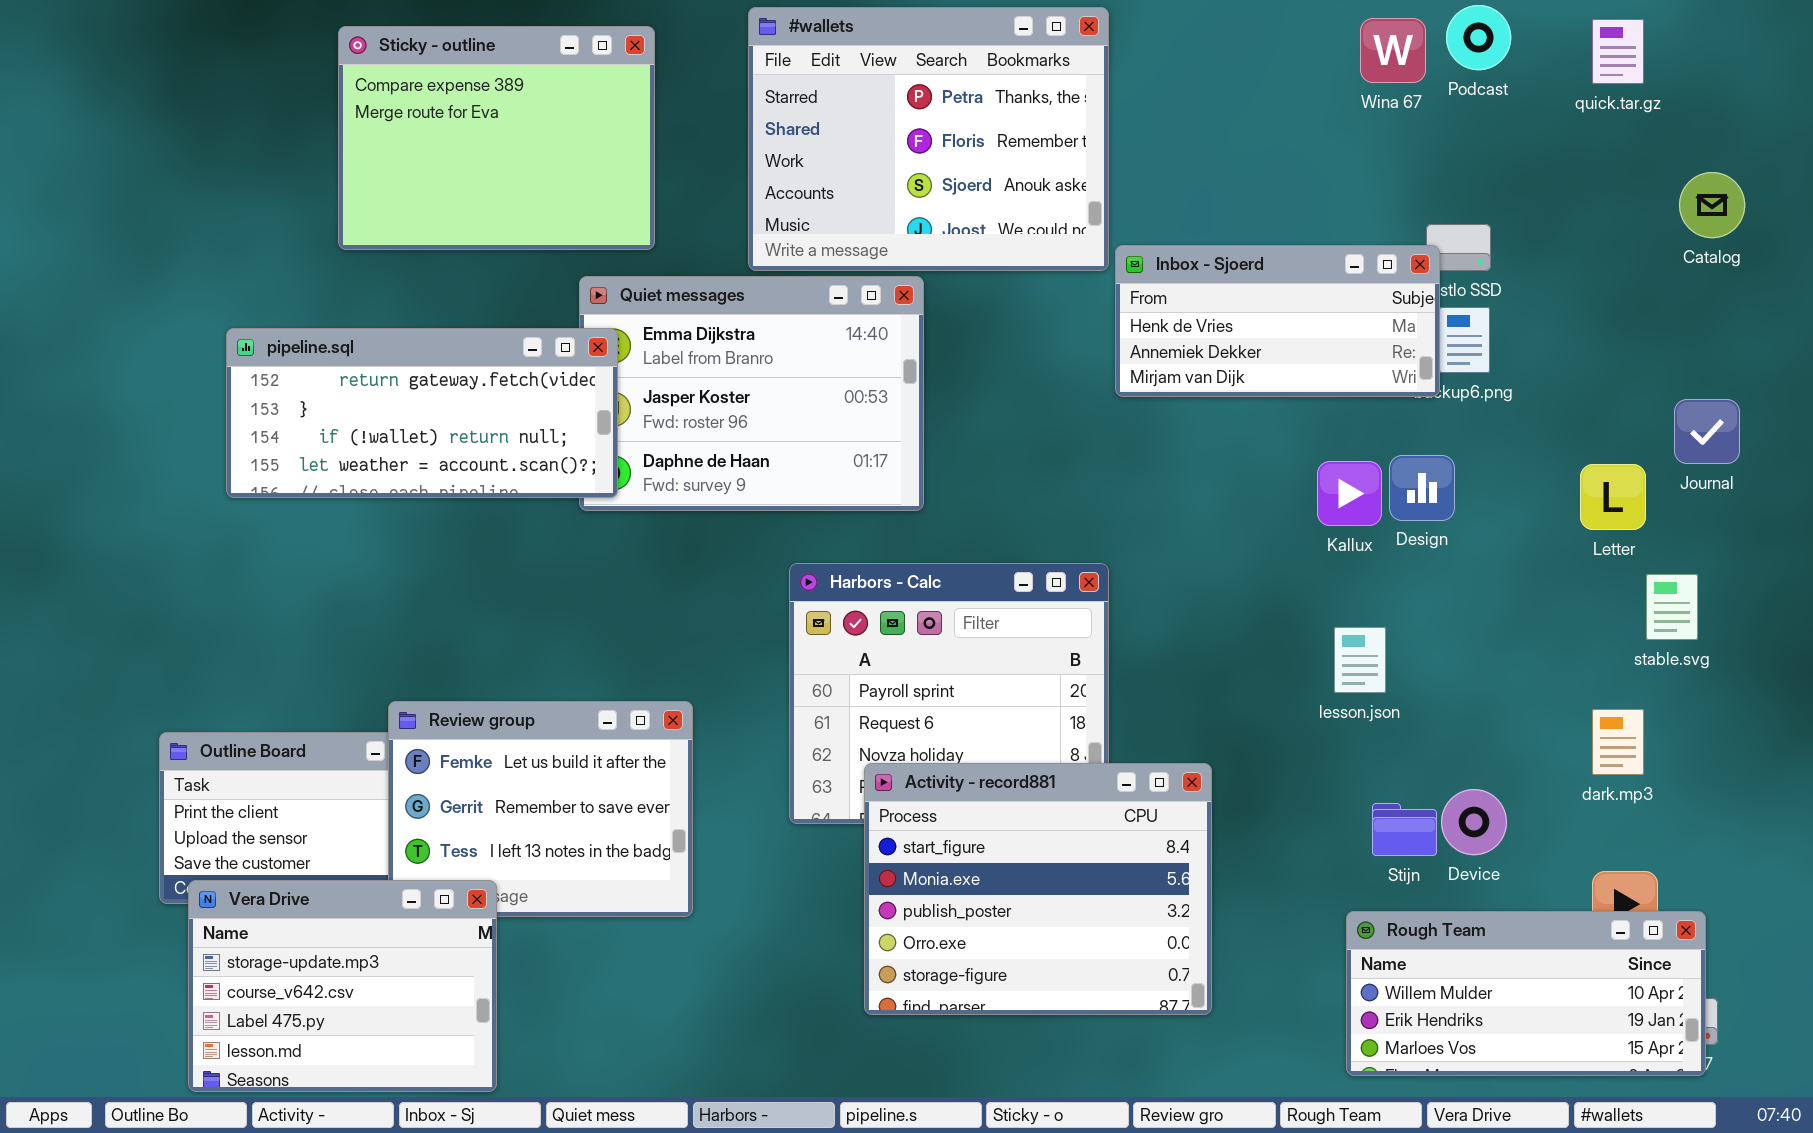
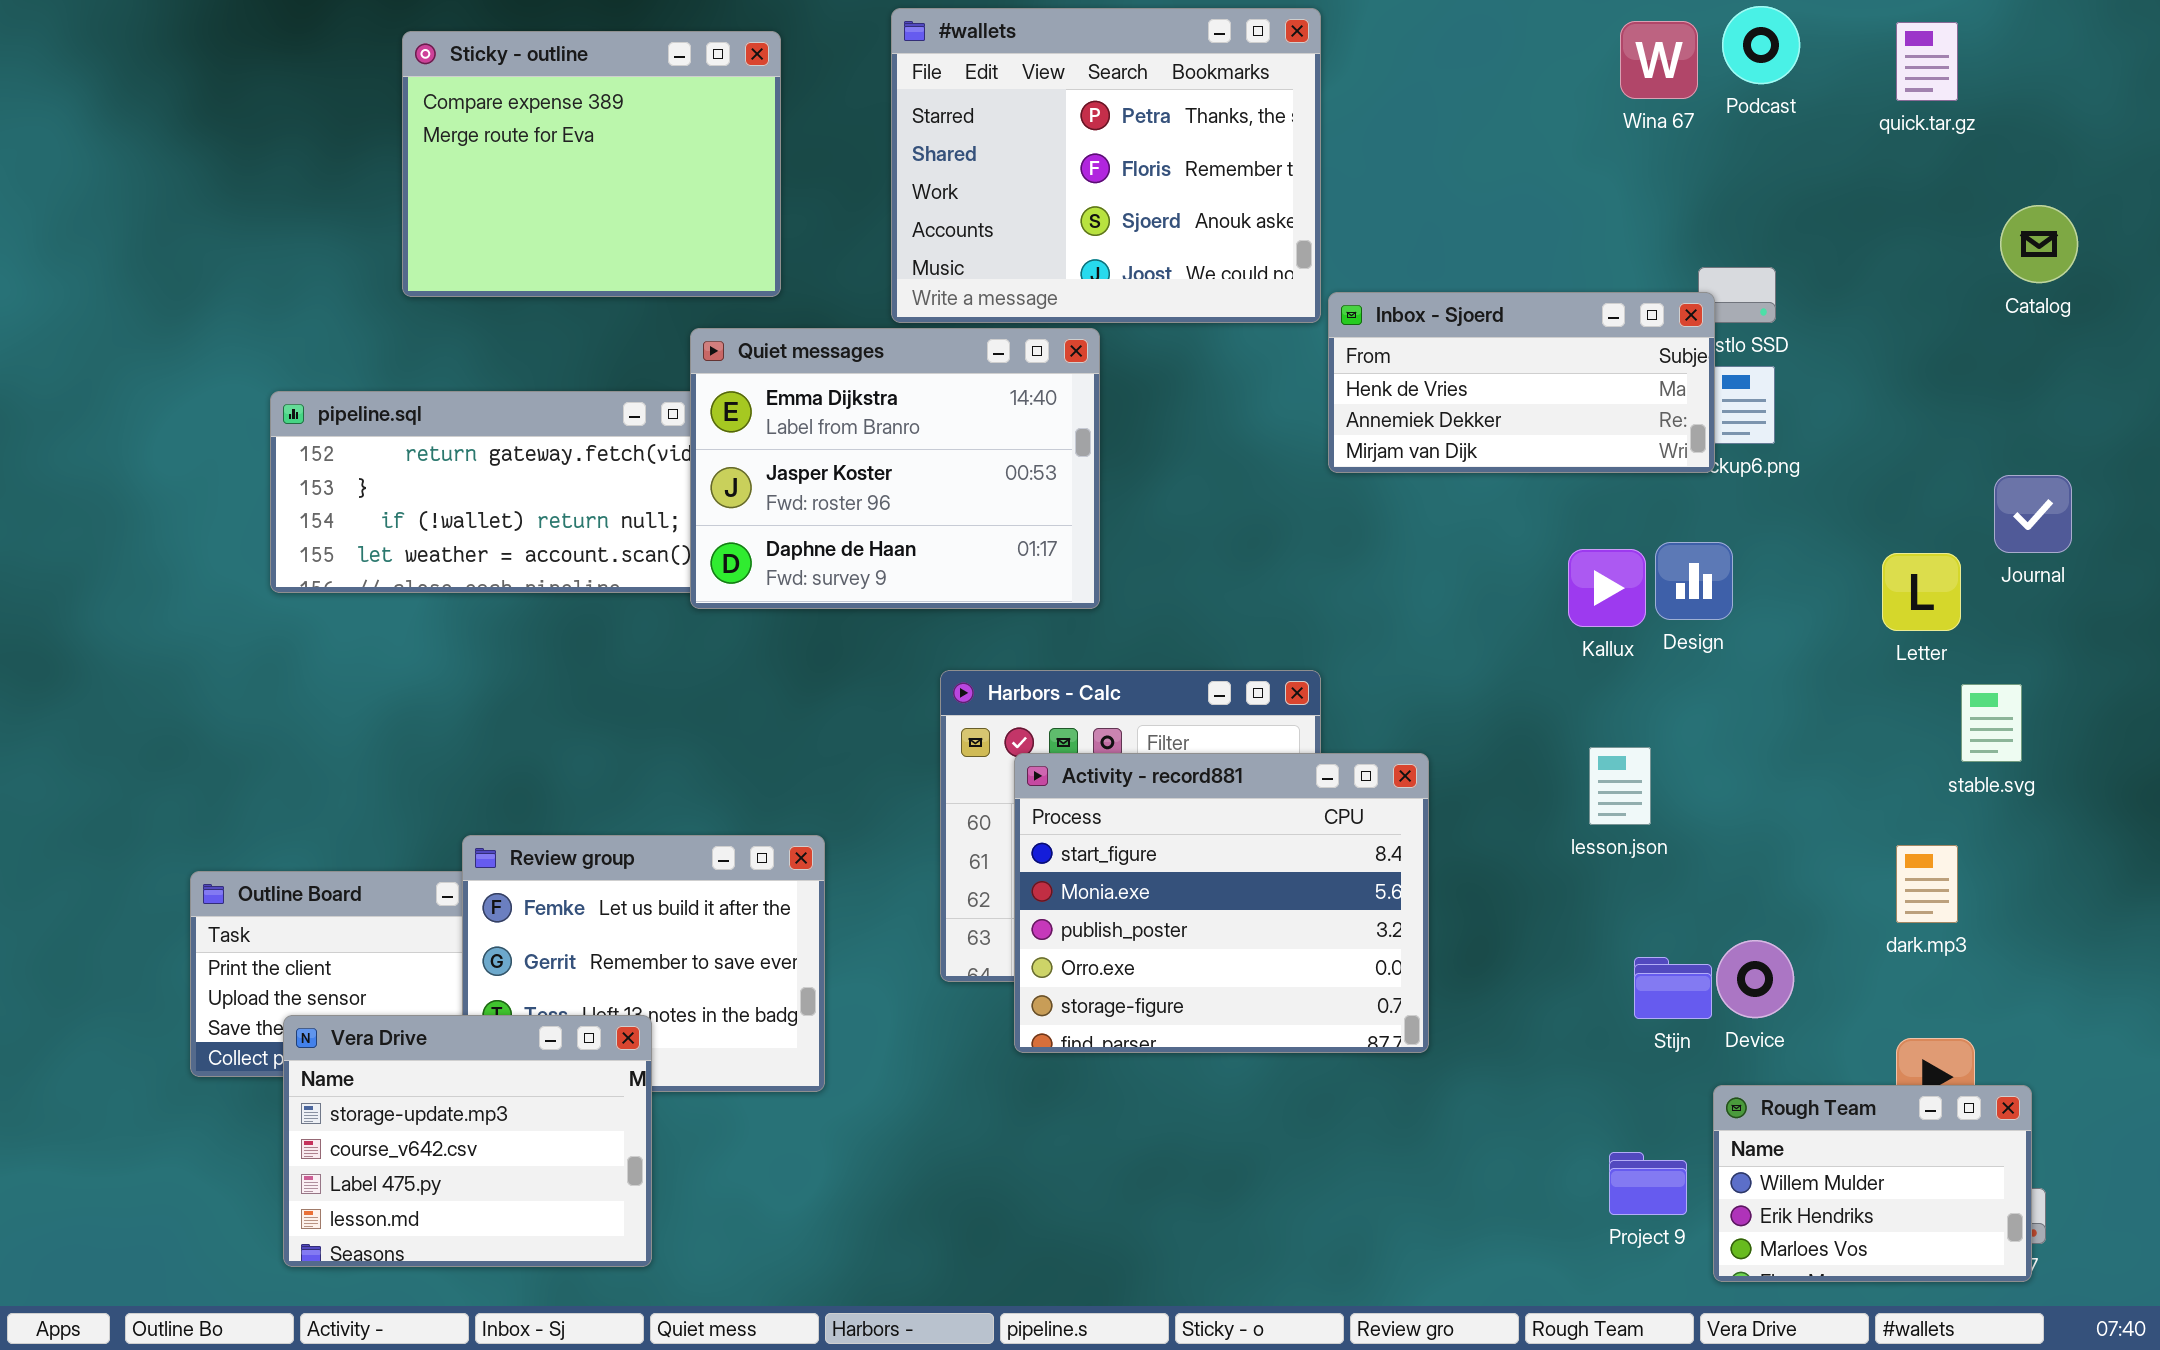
Quiet messages: [579,276,924,511] -> [690,328,1100,609], raised
Activity - record881: [864,763,1212,1015] -> [1014,753,1429,1053], moved
Vera Drive: [188,880,497,1092] -> [283,1015,652,1267], moved
Rough Team: [1346,911,1706,1076] -> [1713,1085,2032,1282], resized

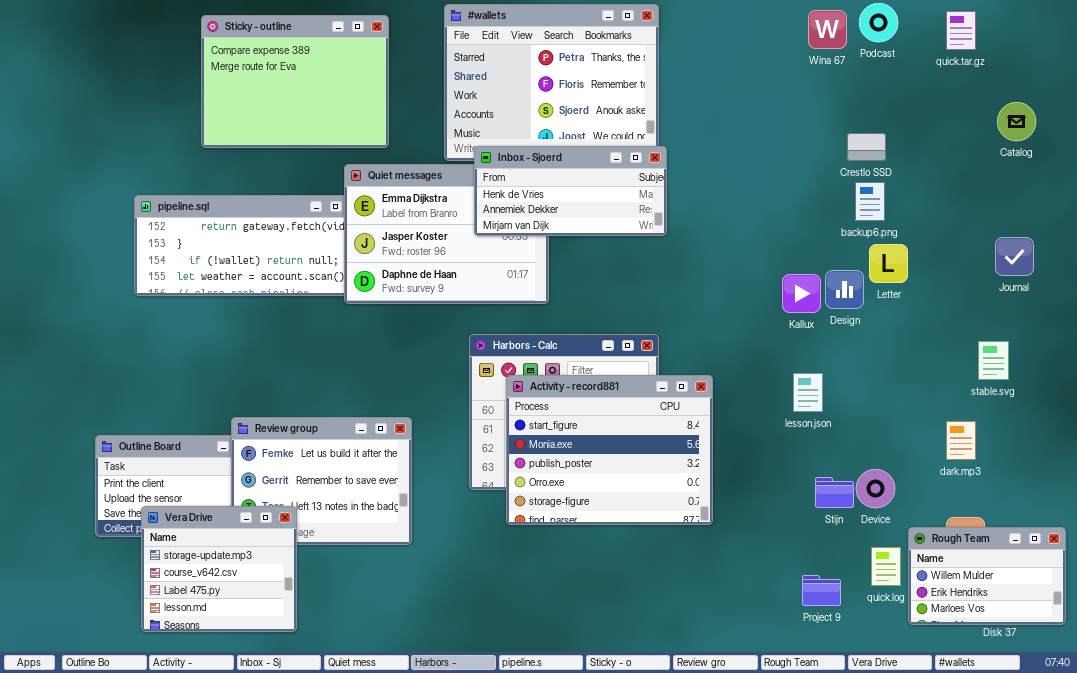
Inbox - Sjoerd: [1328,292,1715,473] -> [474,146,667,236], moved
Letter: [1882,553,1961,631] -> [869,244,908,283], moved
Vera Drive: [283,1015,652,1267] -> [141,506,297,632], resized
Rough Team: [1713,1085,2032,1282] -> [908,527,1066,625], moved

